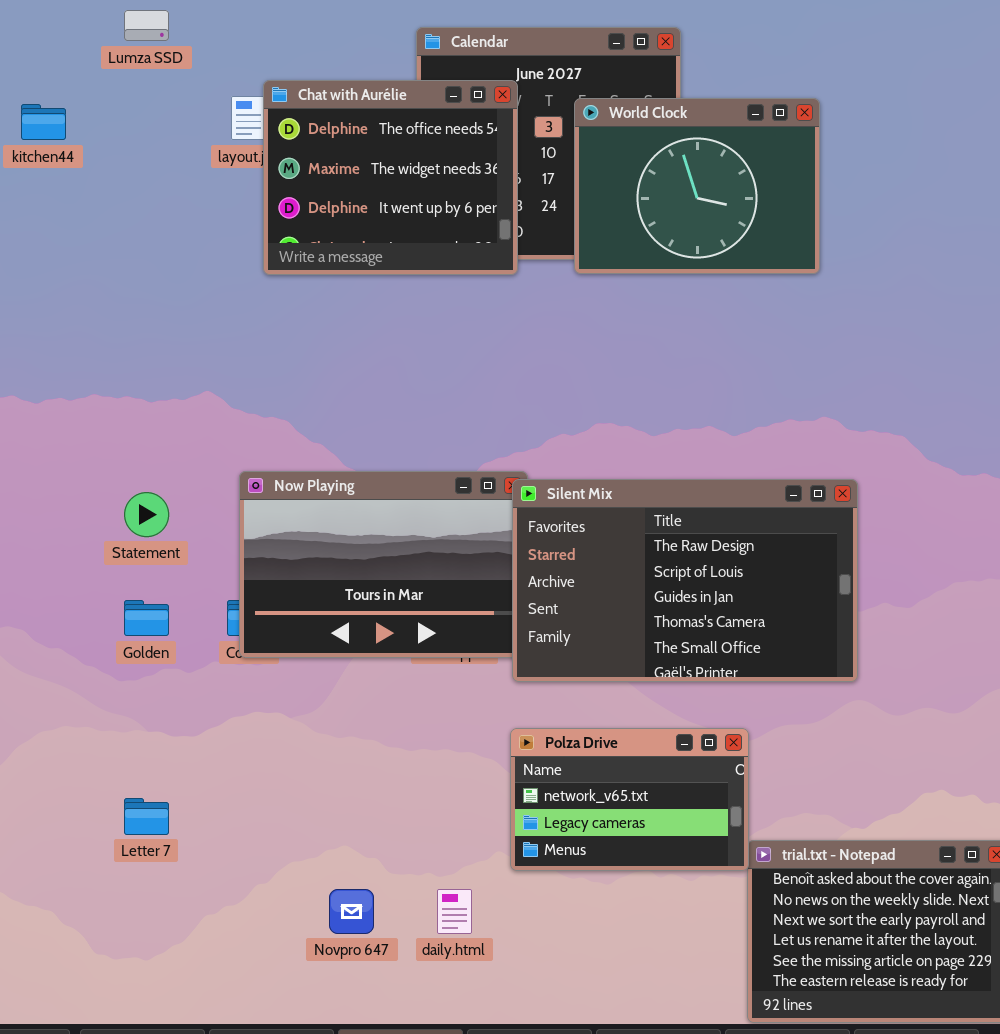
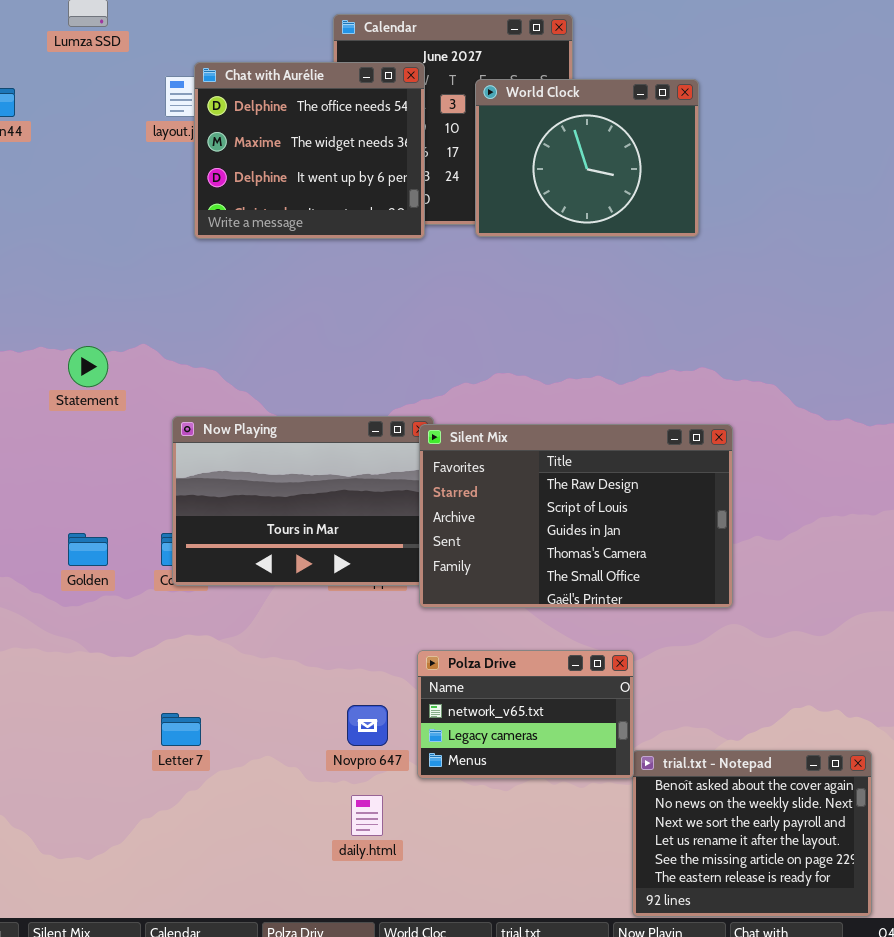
Statement: [124,492,169,537] -> [68,346,108,387], moved
Letter 7: [124,798,169,835] -> [161,713,201,746], moved
Novpro 647: [329,889,374,934] -> [347,705,388,746], moved

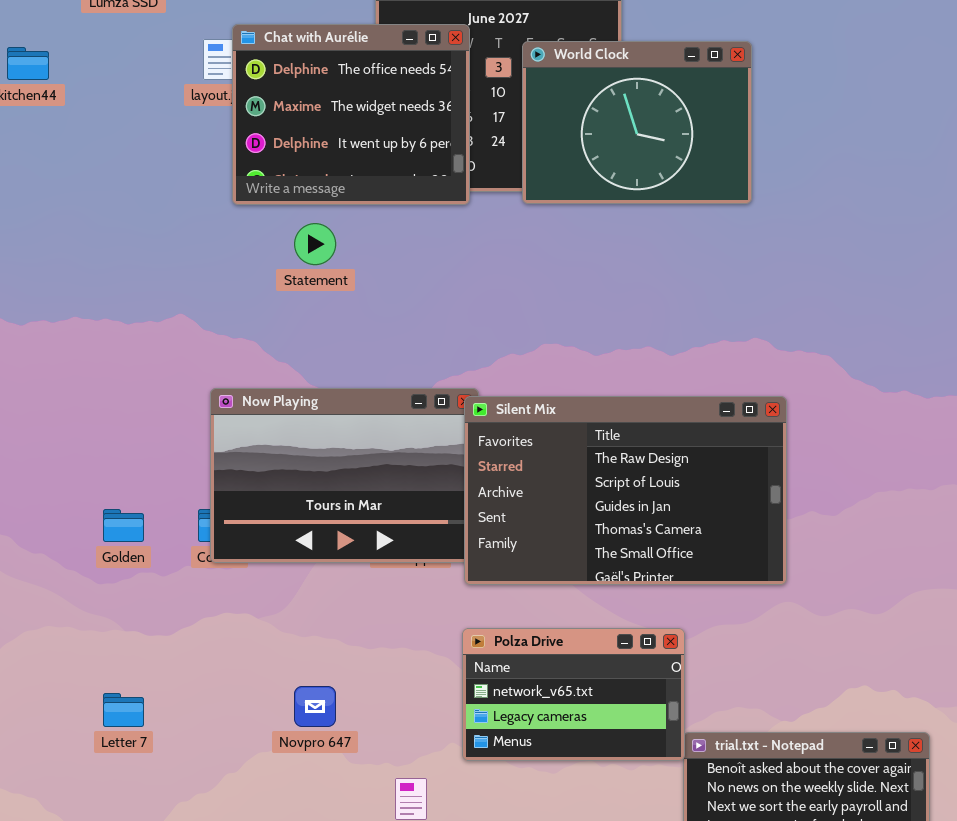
Statement: [68,346,108,387] -> [294,223,336,265], moved
Novpro 647: [347,705,388,746] -> [294,686,336,727], moved
Letter 7: [161,713,201,746] -> [103,693,144,727], moved

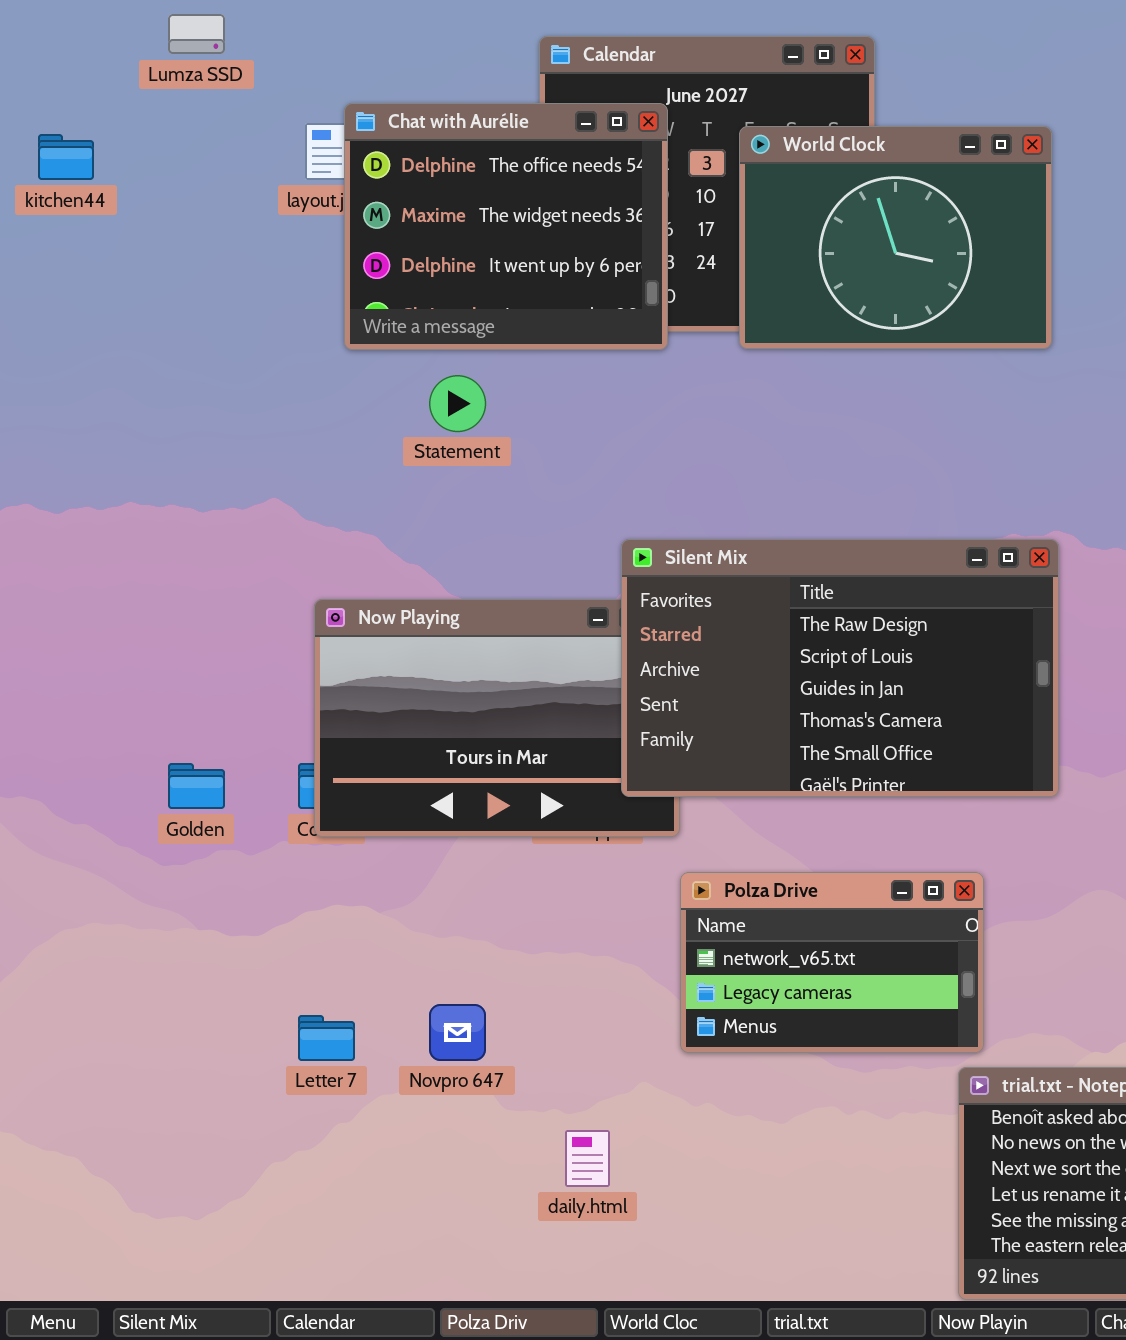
Silent Mix: [464,396,787,585] -> [621,539,1059,797], moved
Polza Drive: [462,628,685,761] -> [680,872,984,1053], moved
Letter 7: [103,693,144,727] -> [298,1015,355,1061], moved

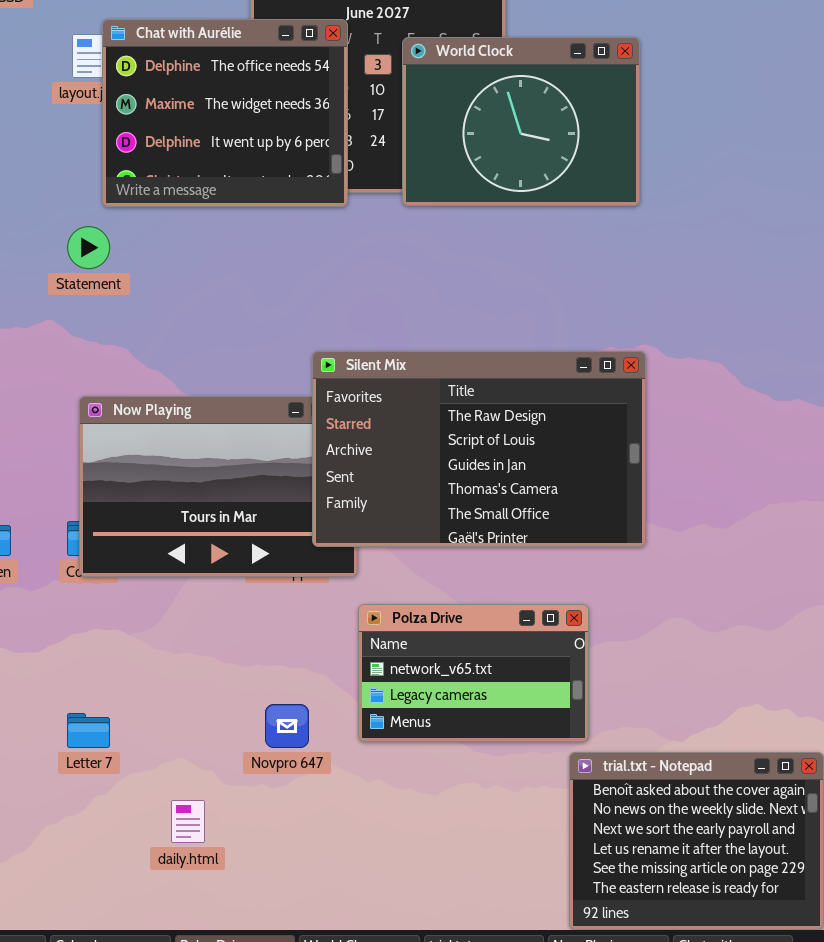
Statement: [429,375,486,432] -> [67,226,110,269], moved
Novpro 647: [429,1004,486,1061] -> [265,704,309,748], moved
daily.html: [565,1130,610,1187] -> [171,800,205,843], moved

